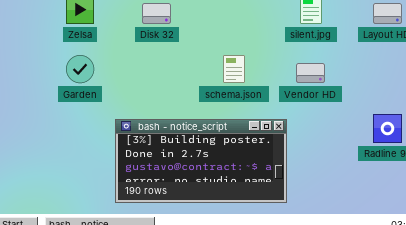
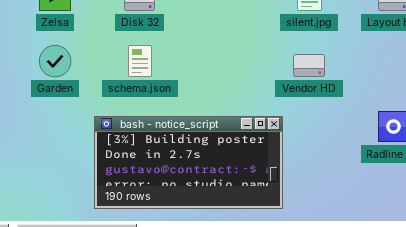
schema.json: [223,55,245,83] -> [128,45,152,77], moved

